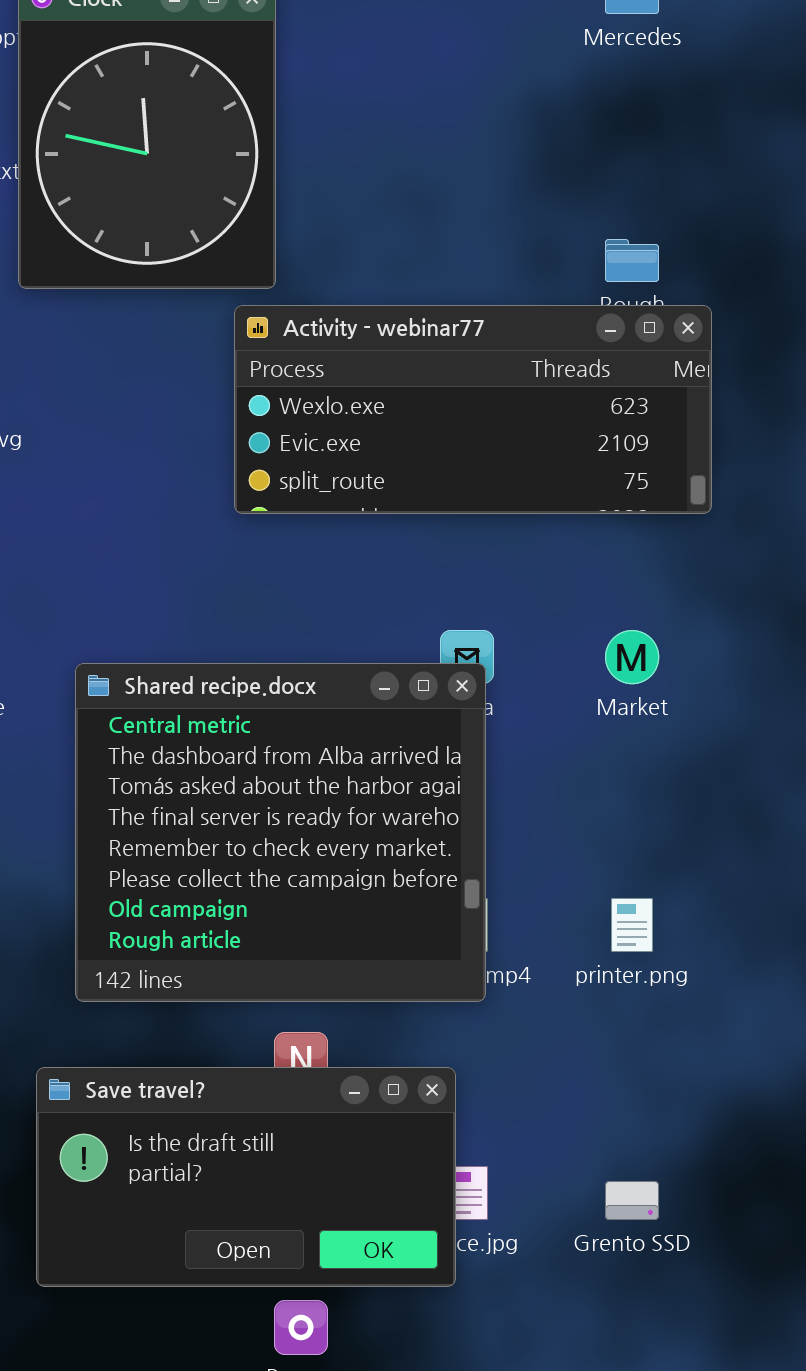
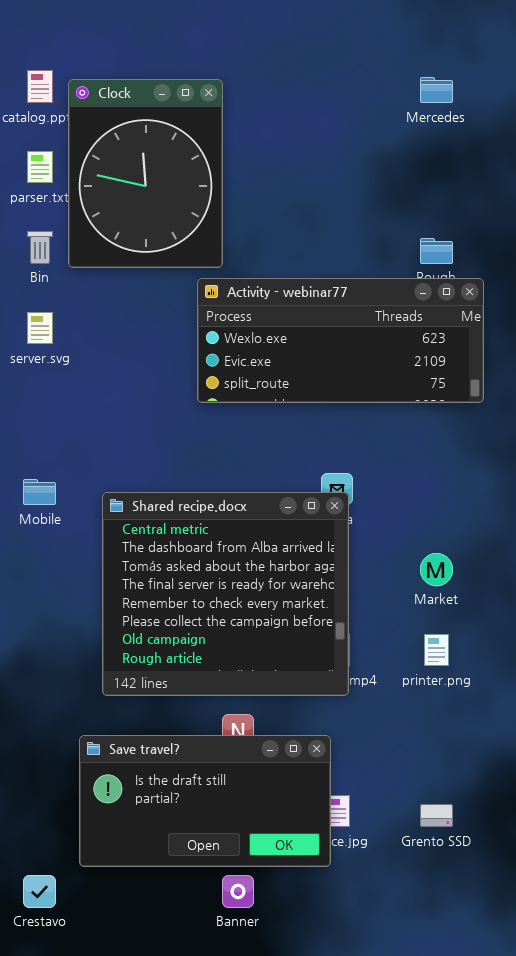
Market: [605,630,659,684] -> [420,553,453,586], moved

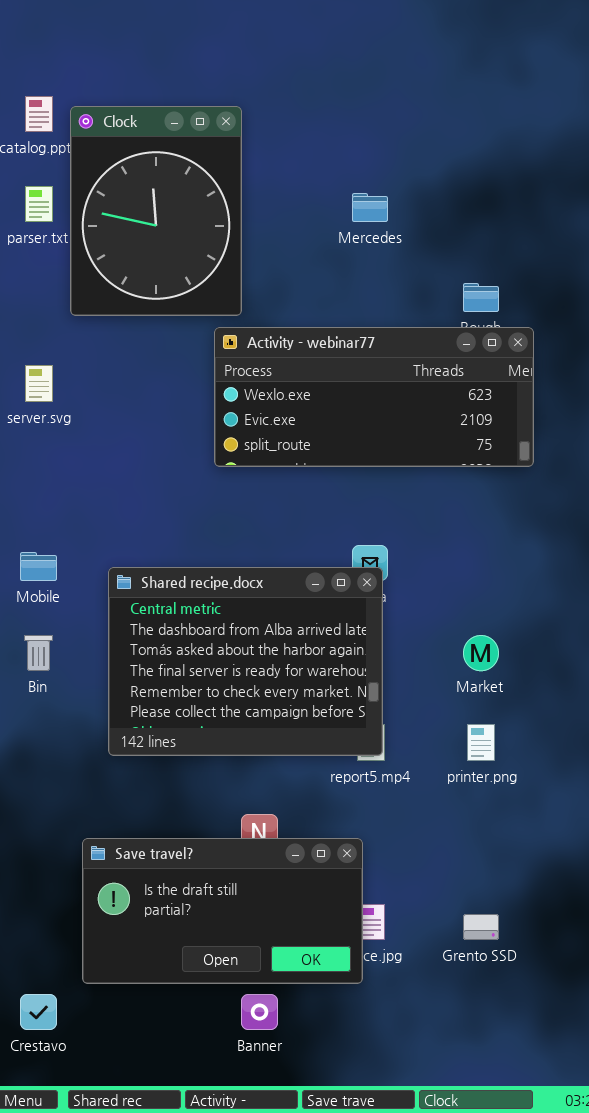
Mercedes: [420,77,453,103] -> [352,193,388,222], moved
Bin: [27,231,53,264] -> [24,635,53,671], moved
Shared recipe.docx: [102,492,349,696] -> [108,567,383,756], resized

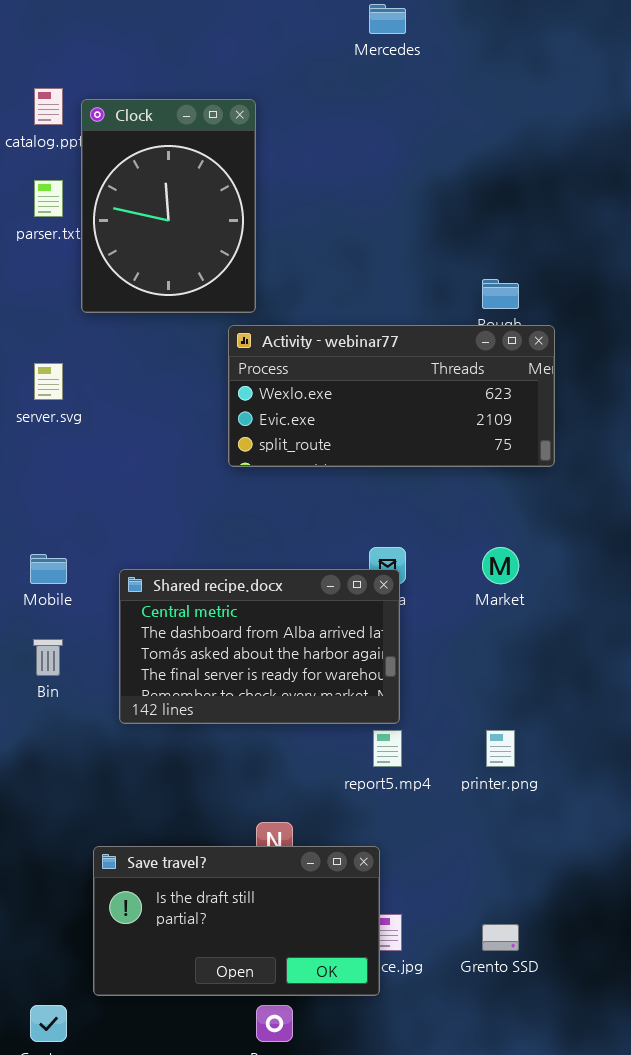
Mercedes: [352,193,388,222] -> [369,4,406,34], moved
Shared recipe.docx: [108,567,383,756] -> [119,569,400,724], resized
Market: [463,635,499,671] -> [482,547,519,584], moved

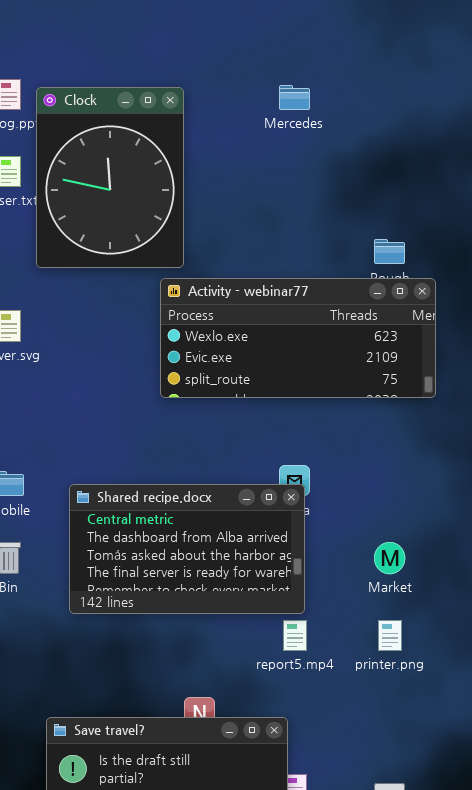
Mercedes: [369,4,406,34] -> [279,85,310,110], moved
Market: [482,547,519,584] -> [374,542,405,574], moved

